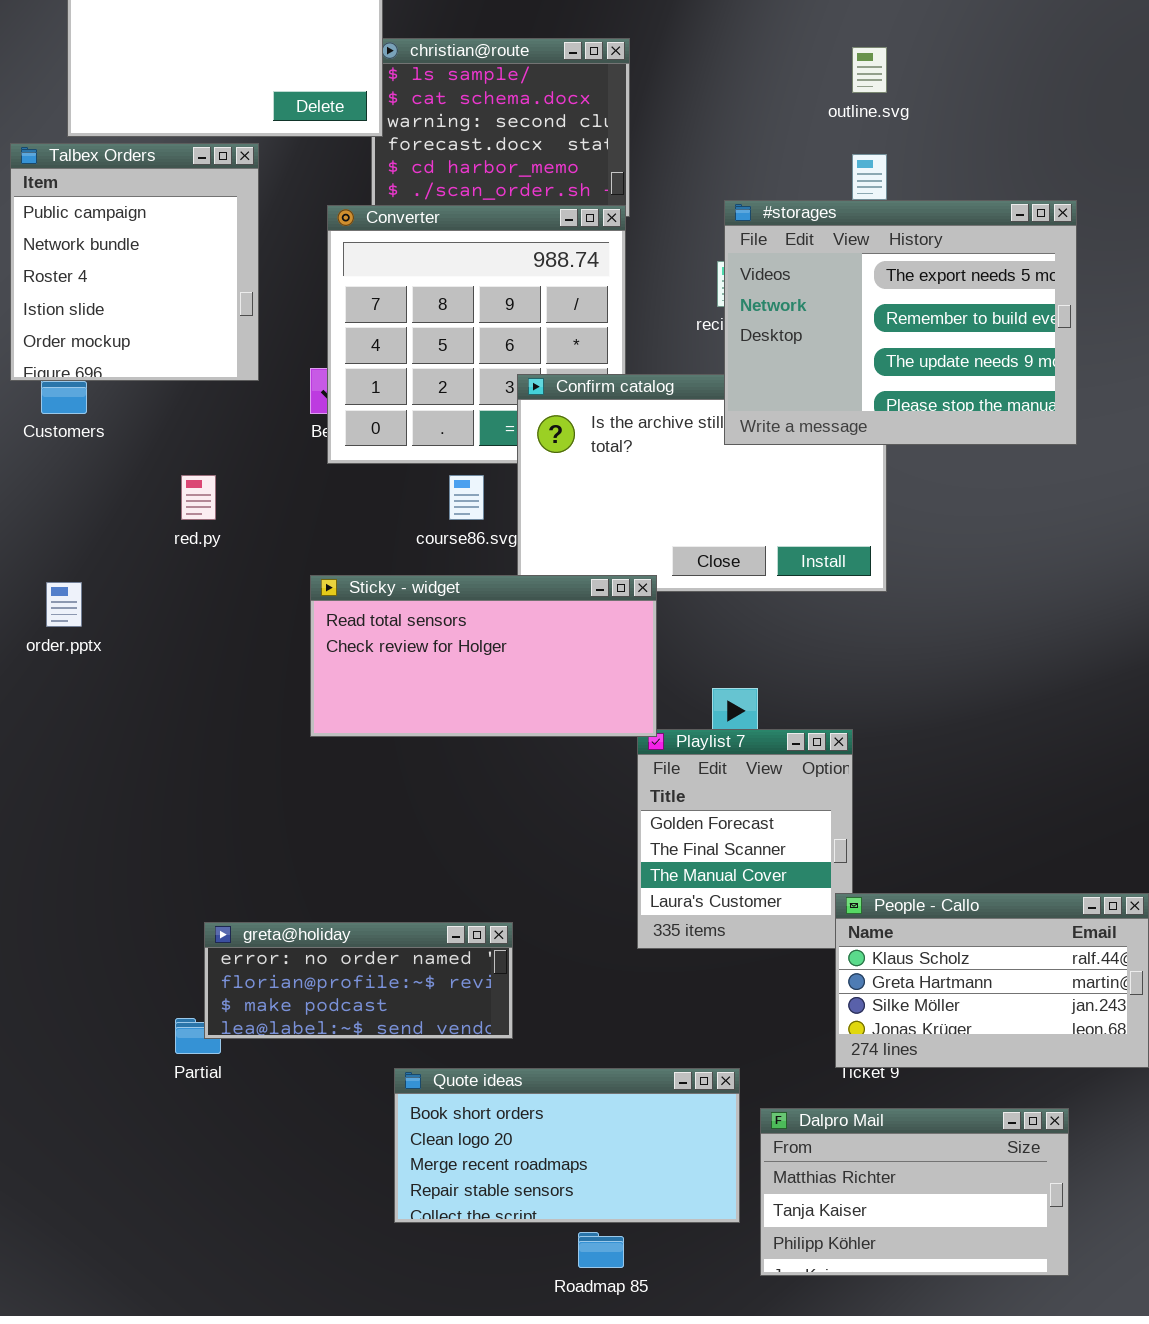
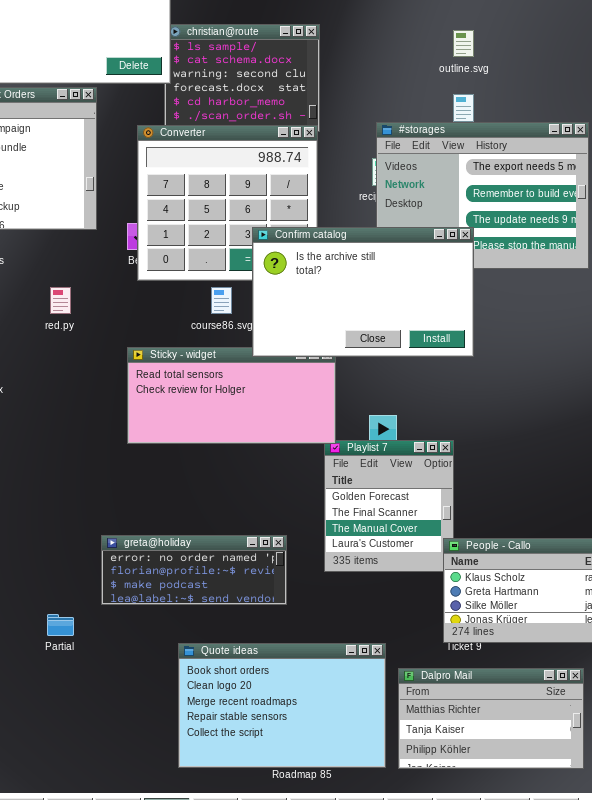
Confirm catalog: [517,374,887,592] -> [252,227,474,357], raised
greta@holiday: [204,922,513,1039] -> [101,535,287,605], moved
Quote ideas: [394,1068,740,1223] -> [178,643,386,768], resized

